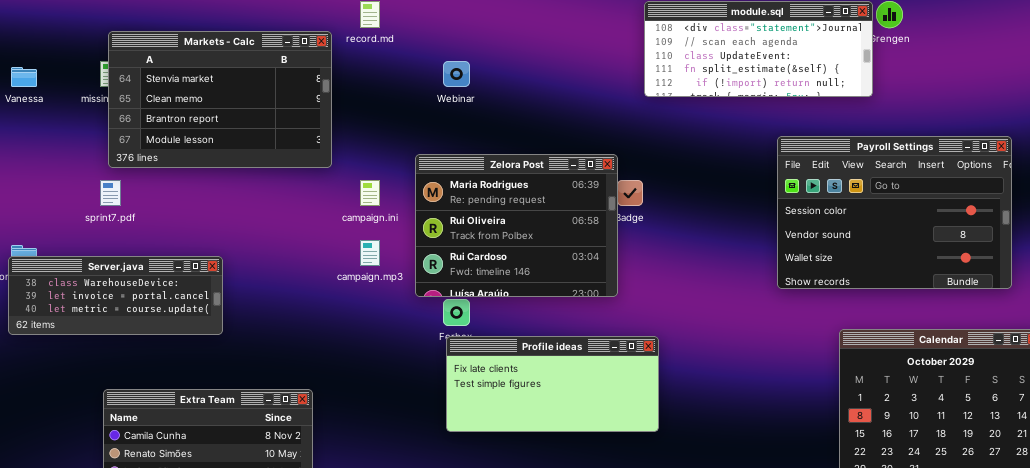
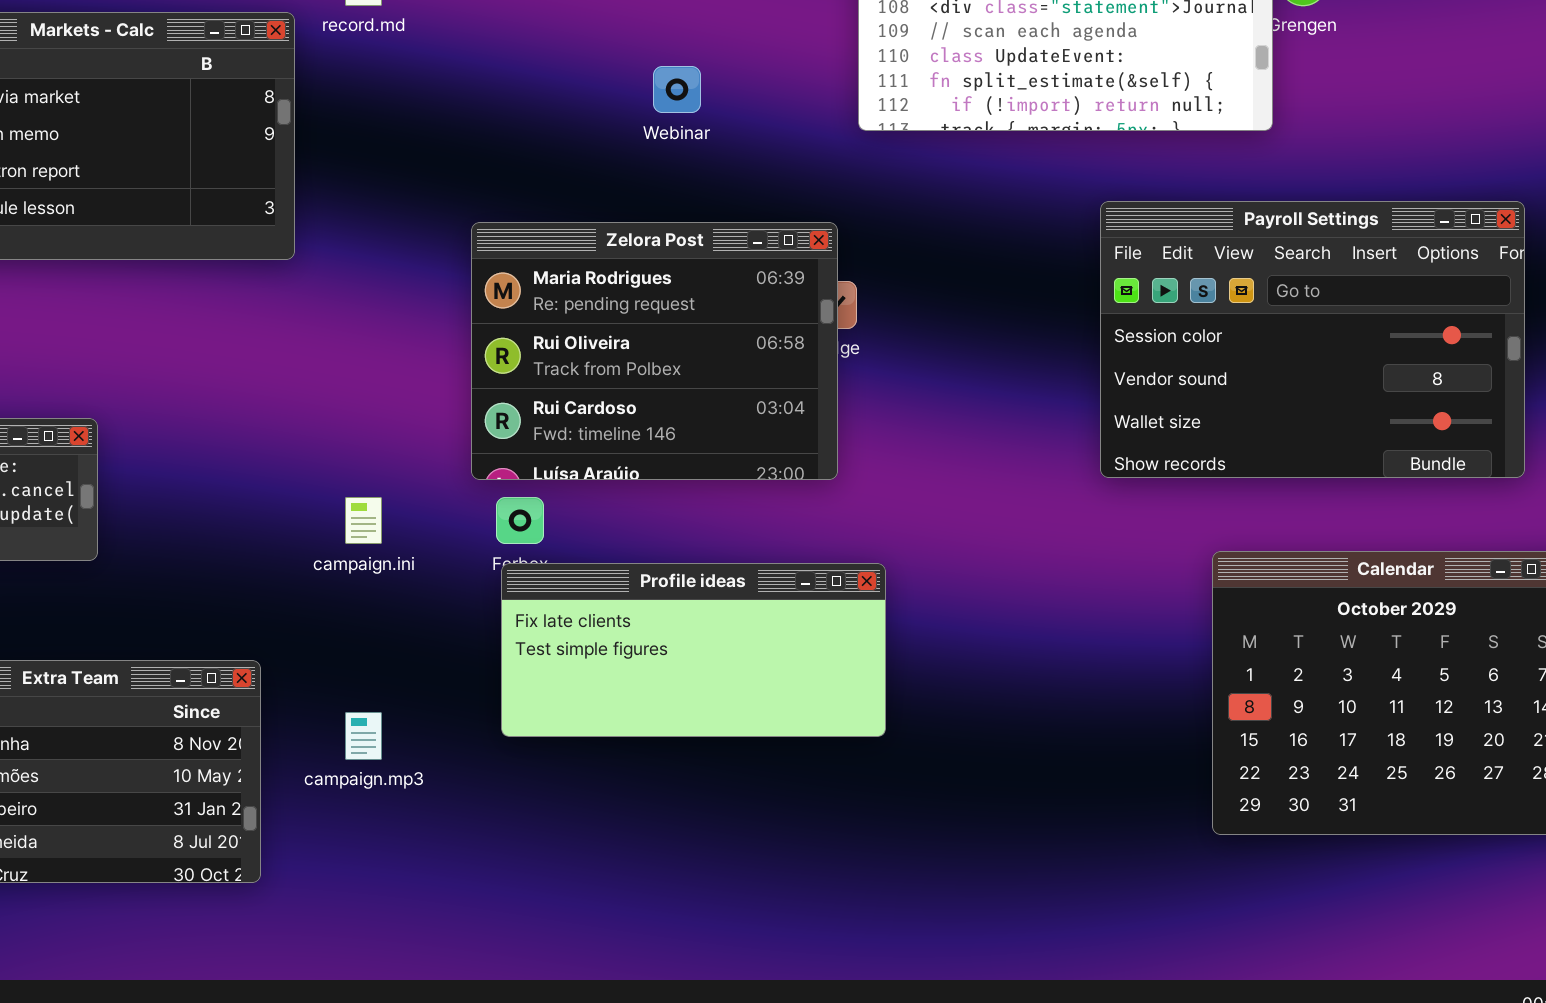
Webinar: [443,61,470,87] -> [653,66,701,113], moved
Zelora Post: [415,154,618,297] -> [471,222,838,480], moved
campaign.ini: [360,180,380,206] -> [345,497,382,544], moved
campaign.mp3: [360,240,380,266] -> [345,712,382,760], moved

